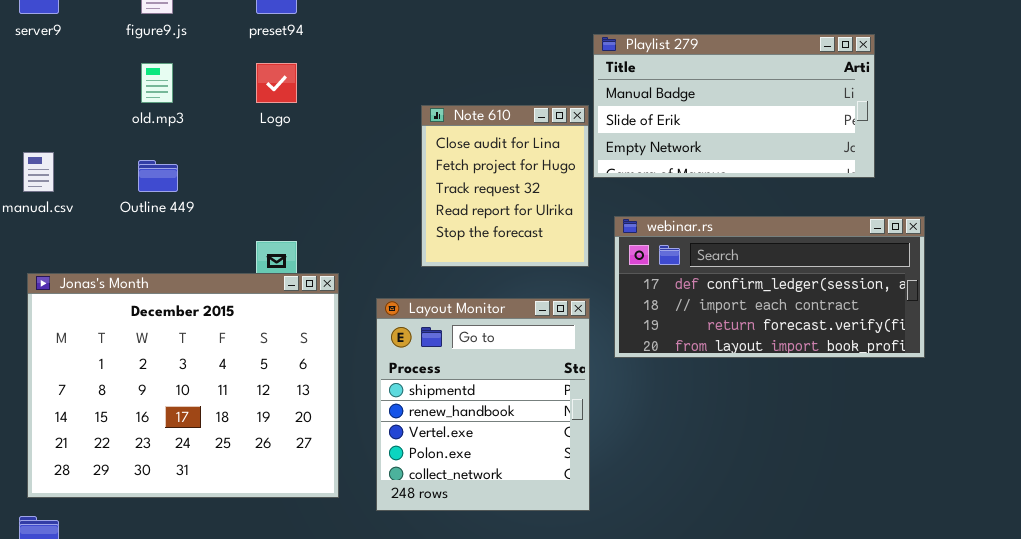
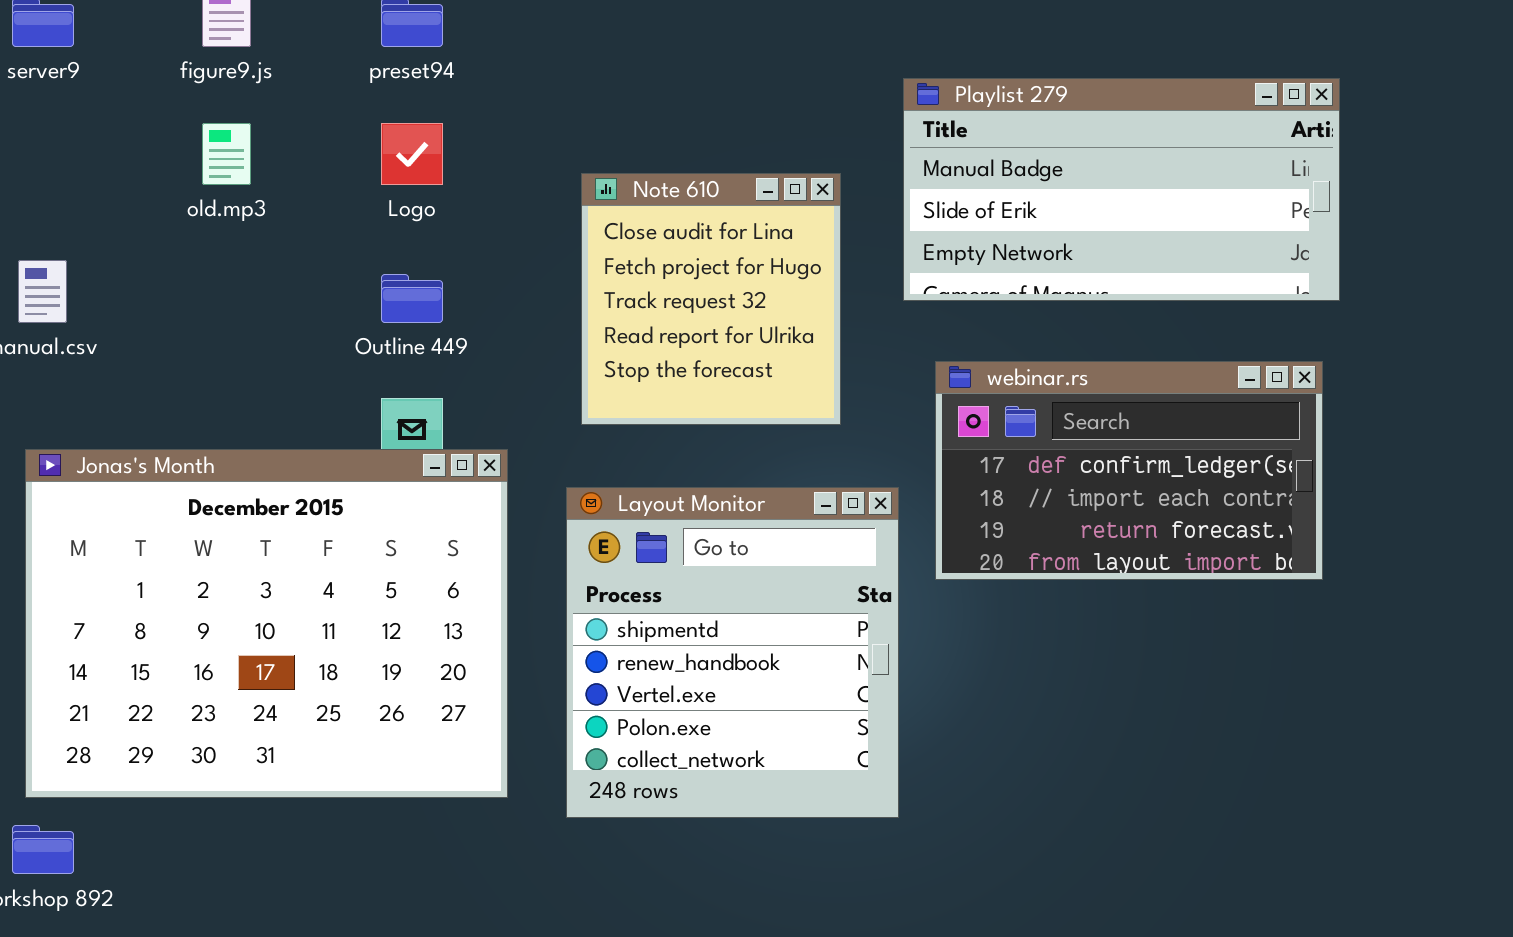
Note 610: [421,105,589,267] -> [581,173,841,425], moved
Outline 449: [138,160,178,192] -> [381,274,443,323], moved
webinar.rs: [614,216,925,358] -> [935,361,1323,580], resized

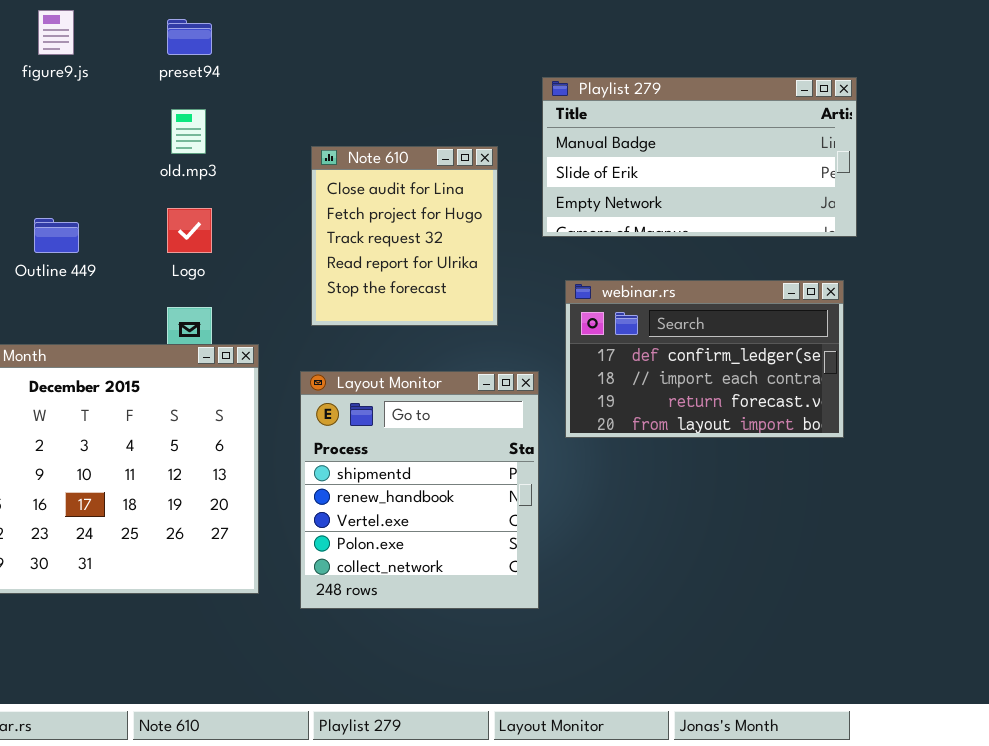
old.mp3: [202,123,251,185] -> [171,109,206,154], moved
Logo: [381,123,443,185] -> [167,208,212,253], moved
Outline 449: [381,274,443,323] -> [34,218,79,253], moved

